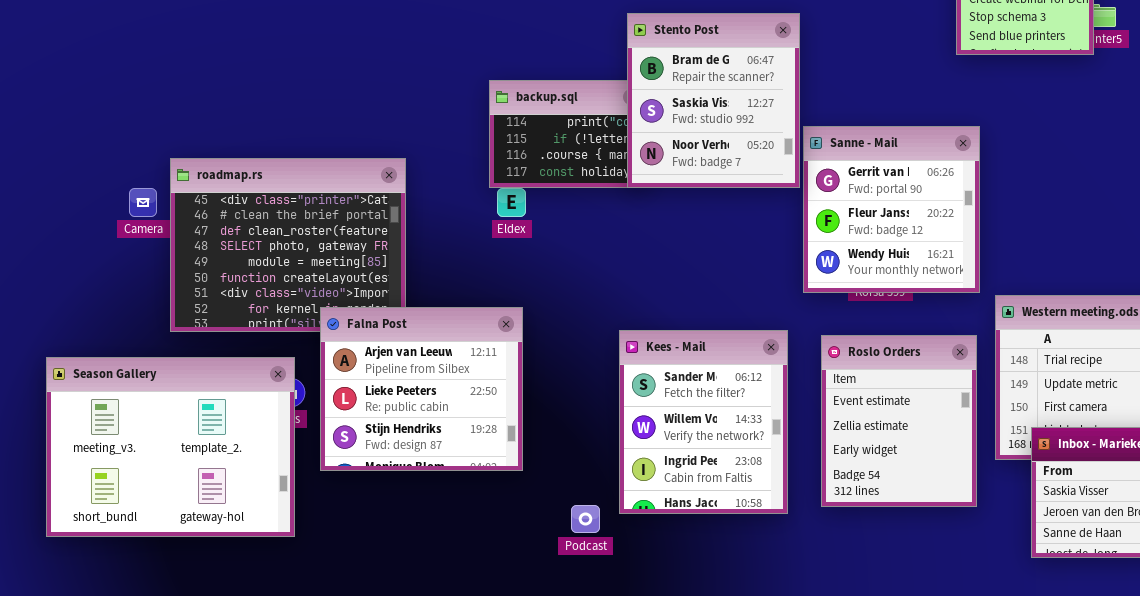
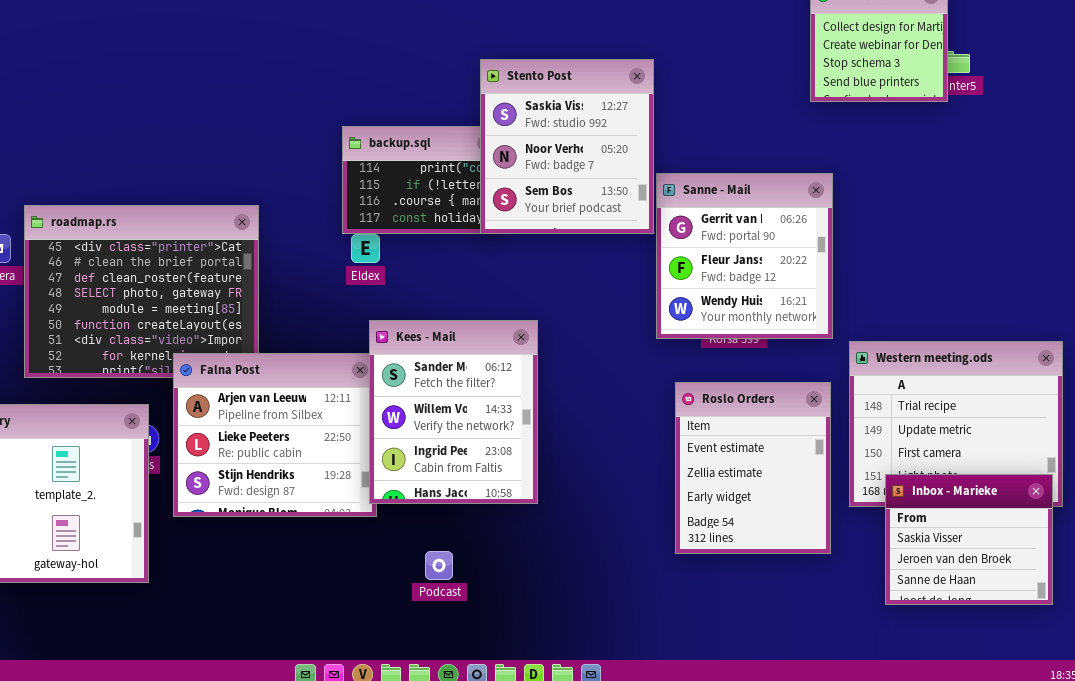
Stento Post: [627,13,800,188] -> [480,59,654,234], scrolled down 1 row
Kees - Mail: [619,330,788,514] -> [369,320,538,504], moved

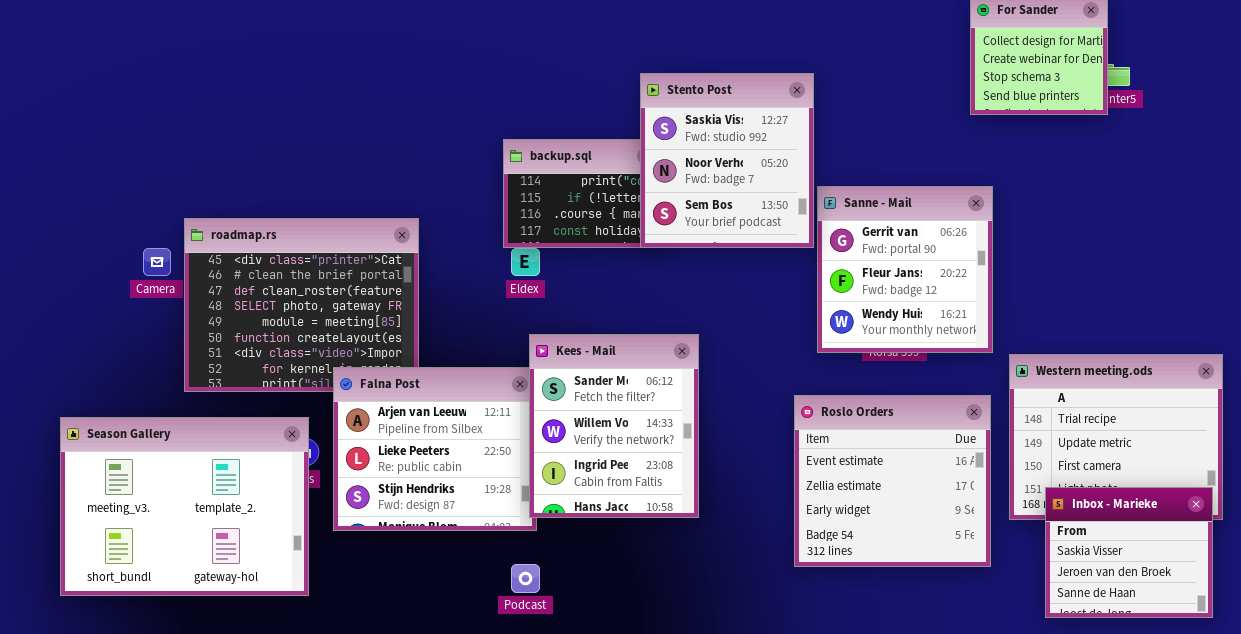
Roslo Orders: [675,382,831,554] -> [794,395,991,567], resized
Podcast: [425,551,453,580] -> [511,564,540,593], moved

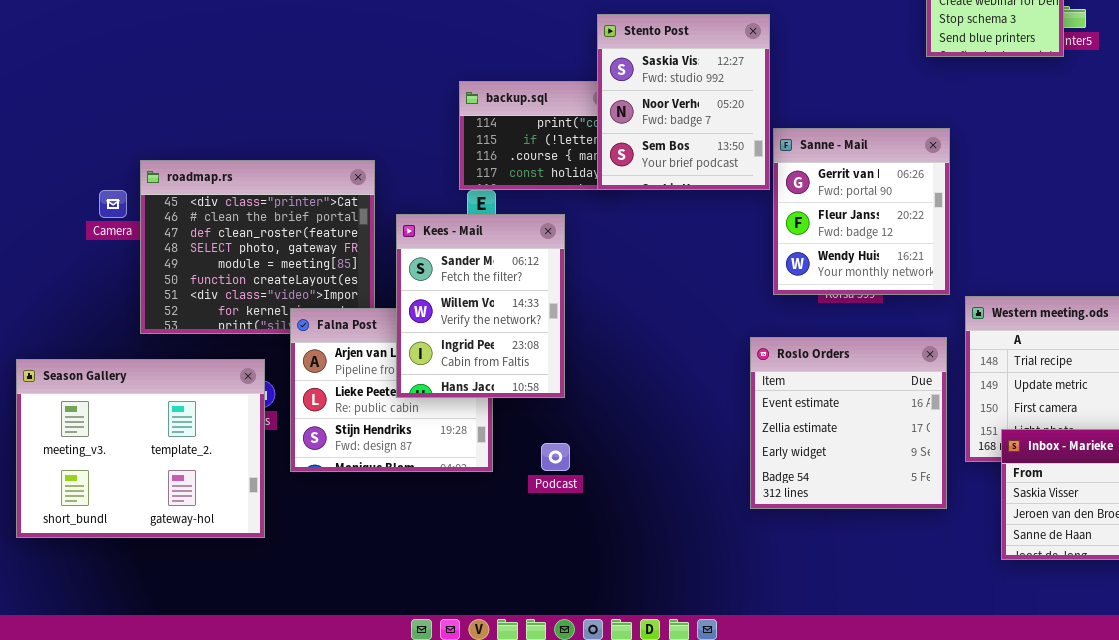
Kees - Mail: [529,334,699,518] -> [396,214,565,398], moved
Podcast: [511,564,540,593] -> [541,443,570,471], moved

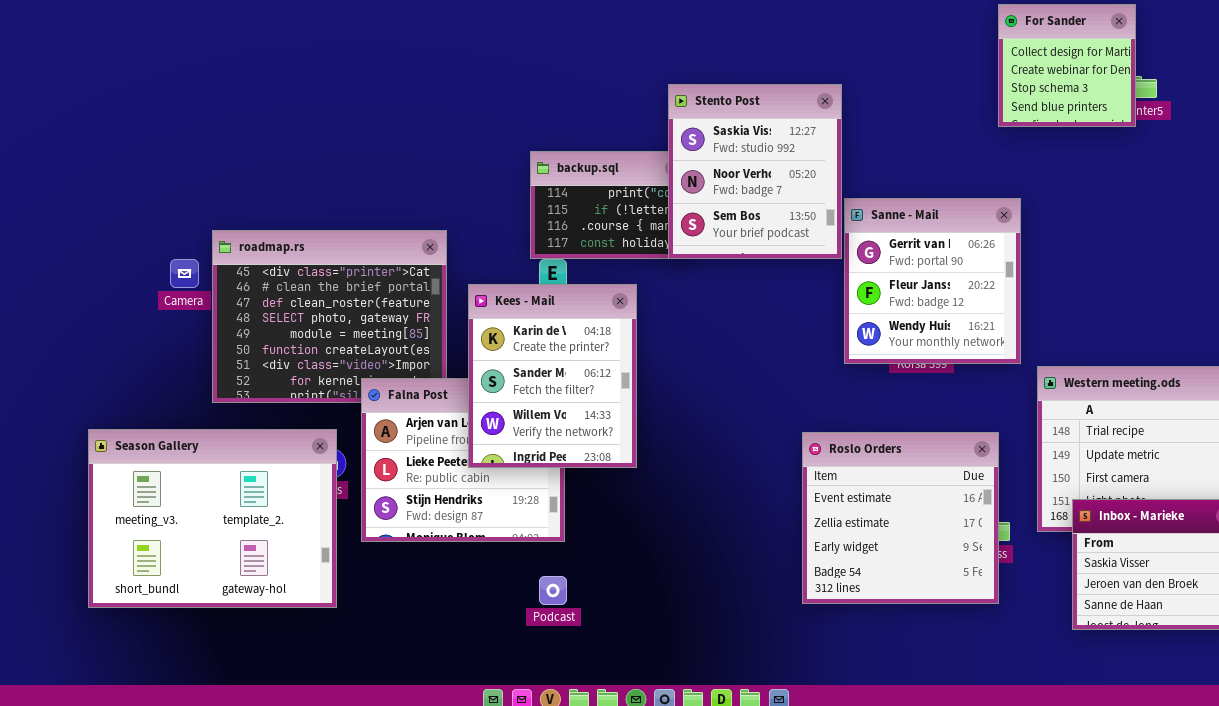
Kees - Mail: [396,214,565,398] -> [468,284,637,468], scrolled up 1 row
Roslo Orders: [750,337,947,509] -> [802,432,999,604], moved
Podcast: [541,443,570,471] -> [539,576,567,605], moved

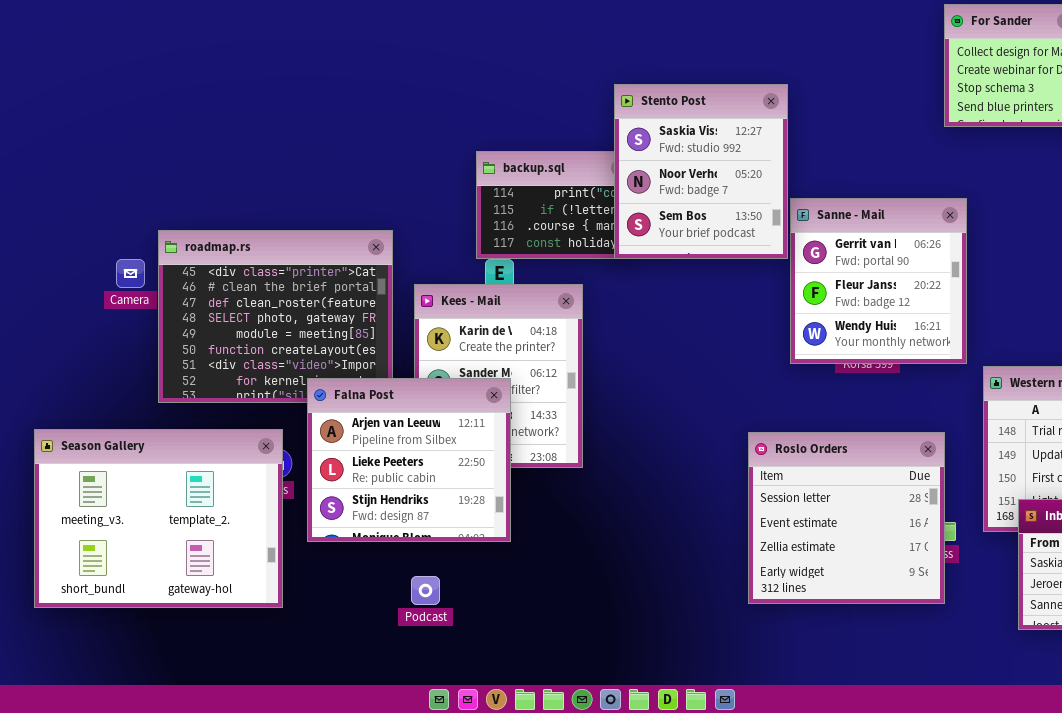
Falna Post: [361,378,565,542] -> [307,378,511,542], raised
Roslo Orders: [802,432,999,604] -> [748,432,945,604], scrolled up 1 row
Podcast: [539,576,567,605] -> [411,576,440,605], moved

